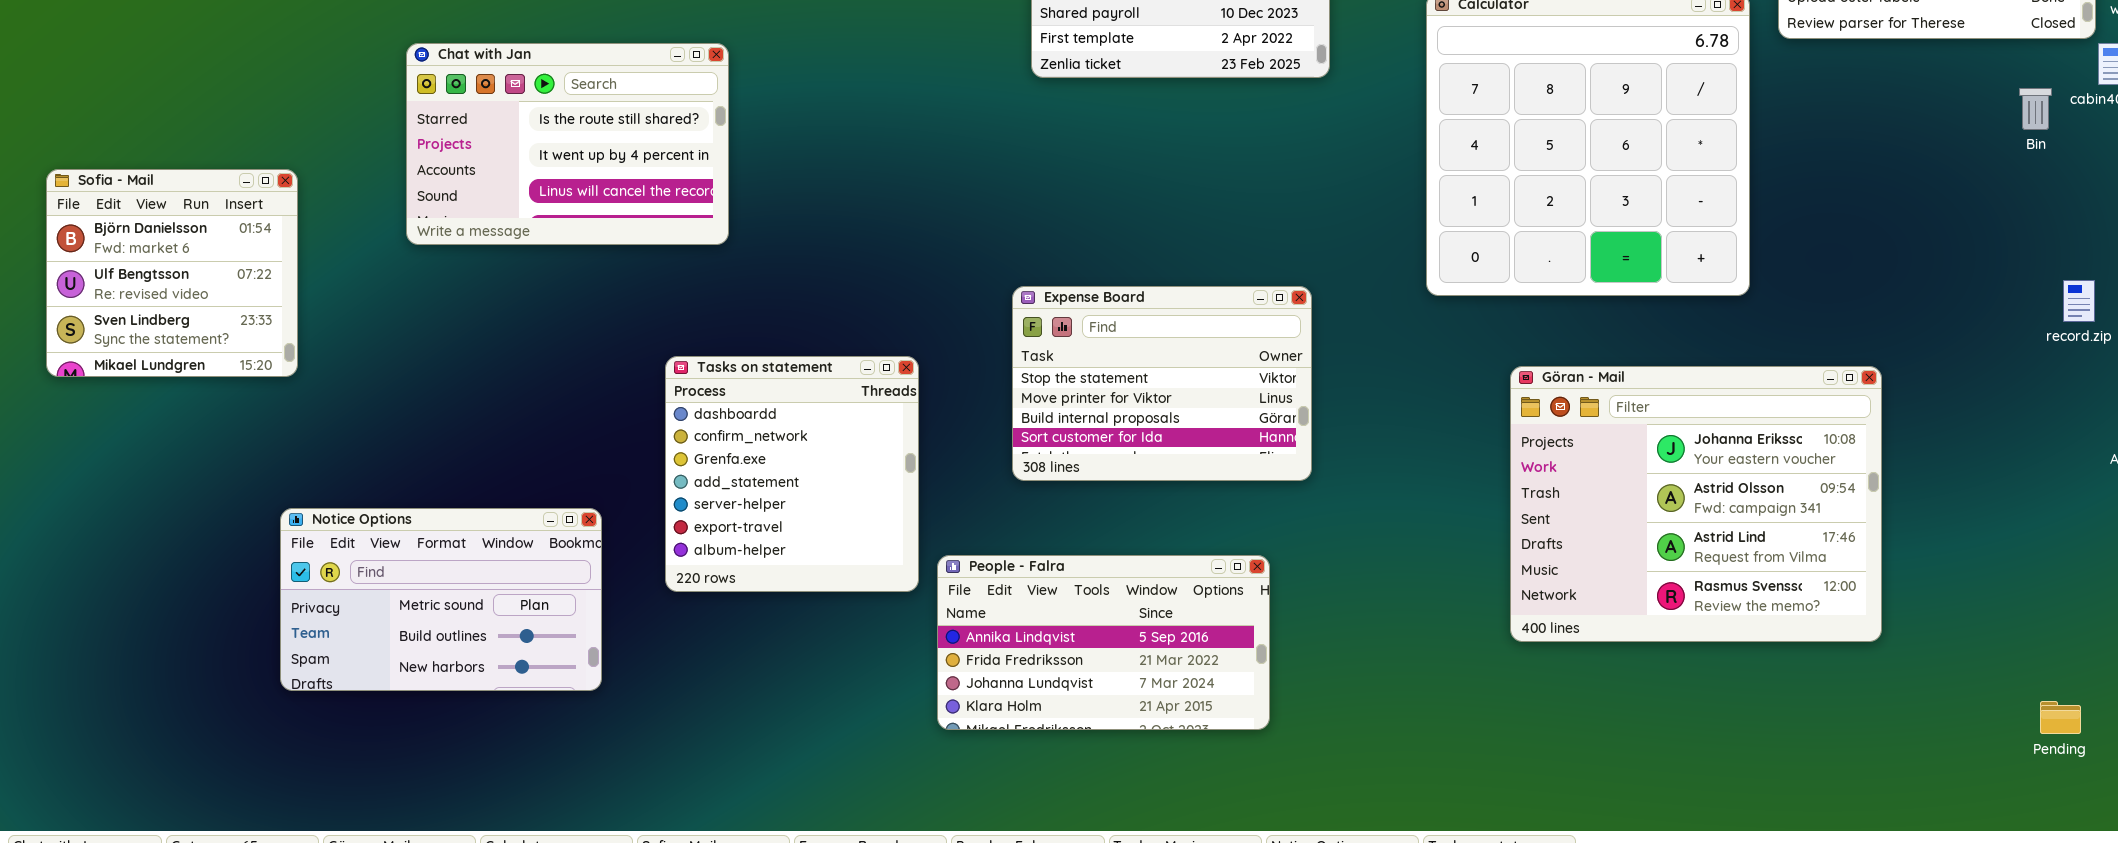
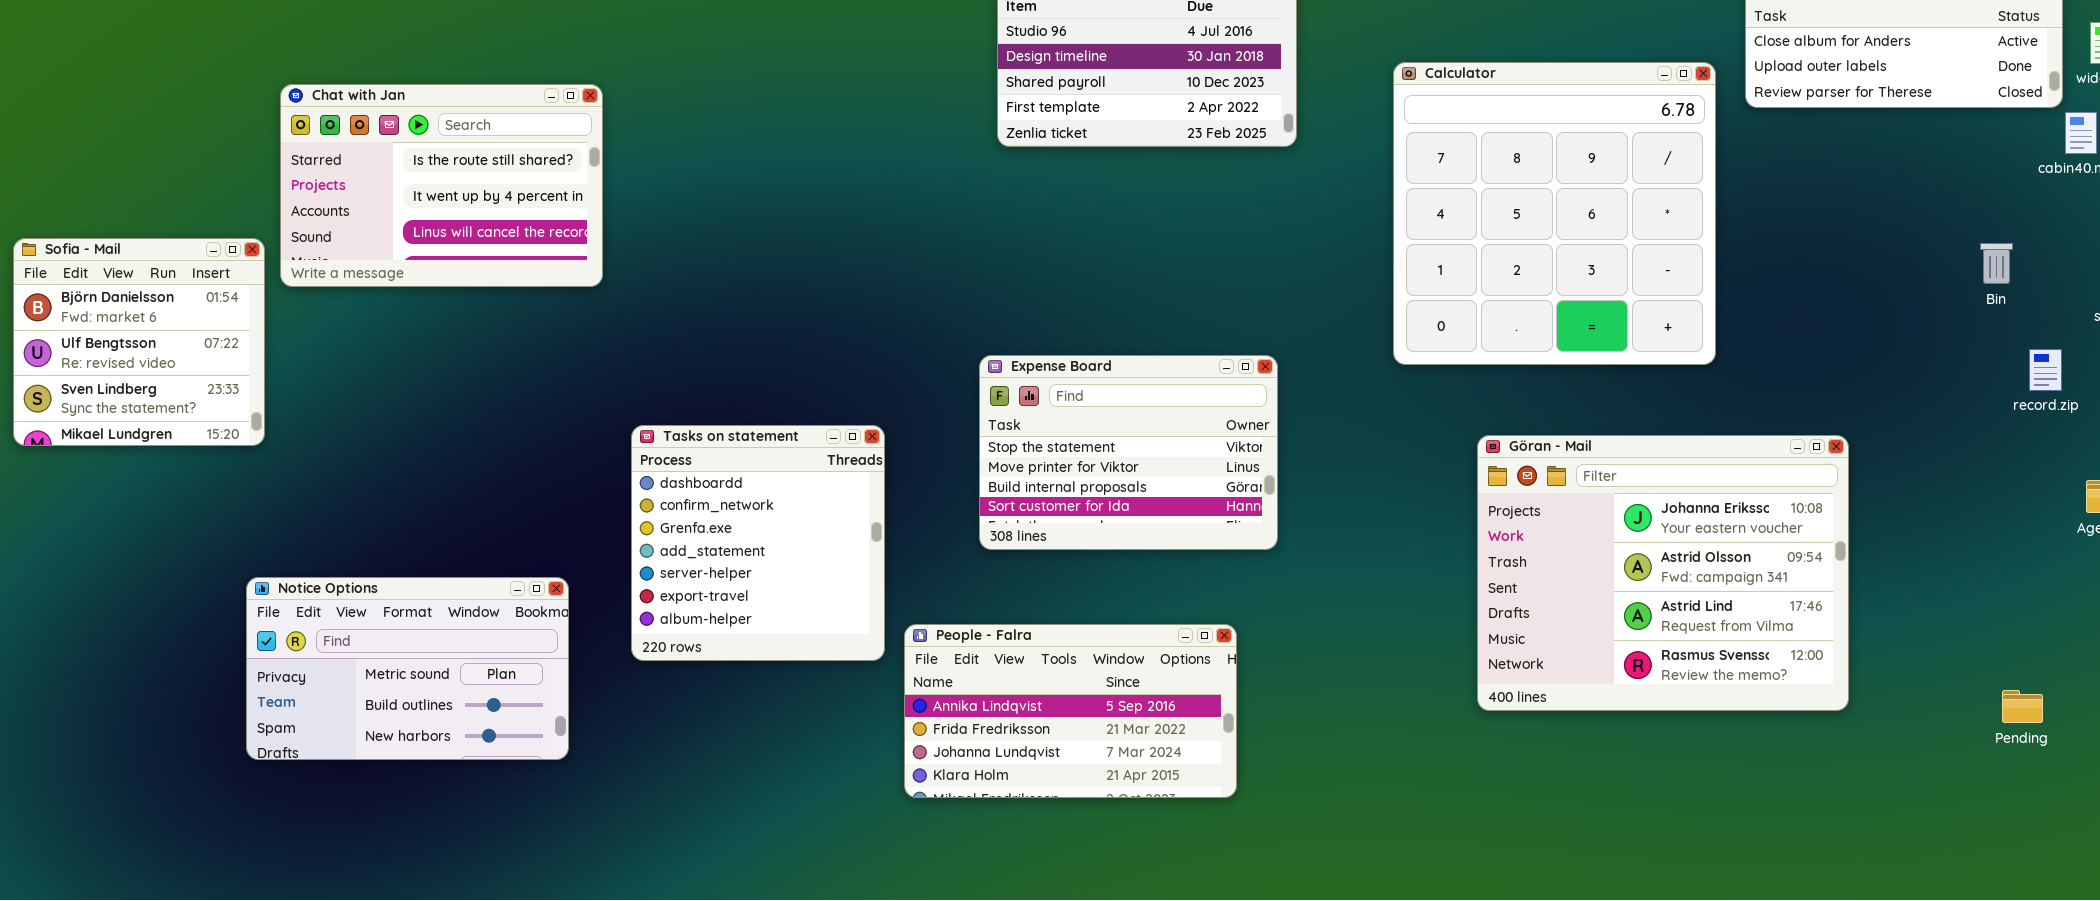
Chat with Jan: [406,43,729,245] -> [280,84,603,287], moved
Bin: [2019,88,2052,130] -> [1980,243,2013,284], moved
Pending: [2040,701,2081,734] -> [2002,690,2043,723], moved

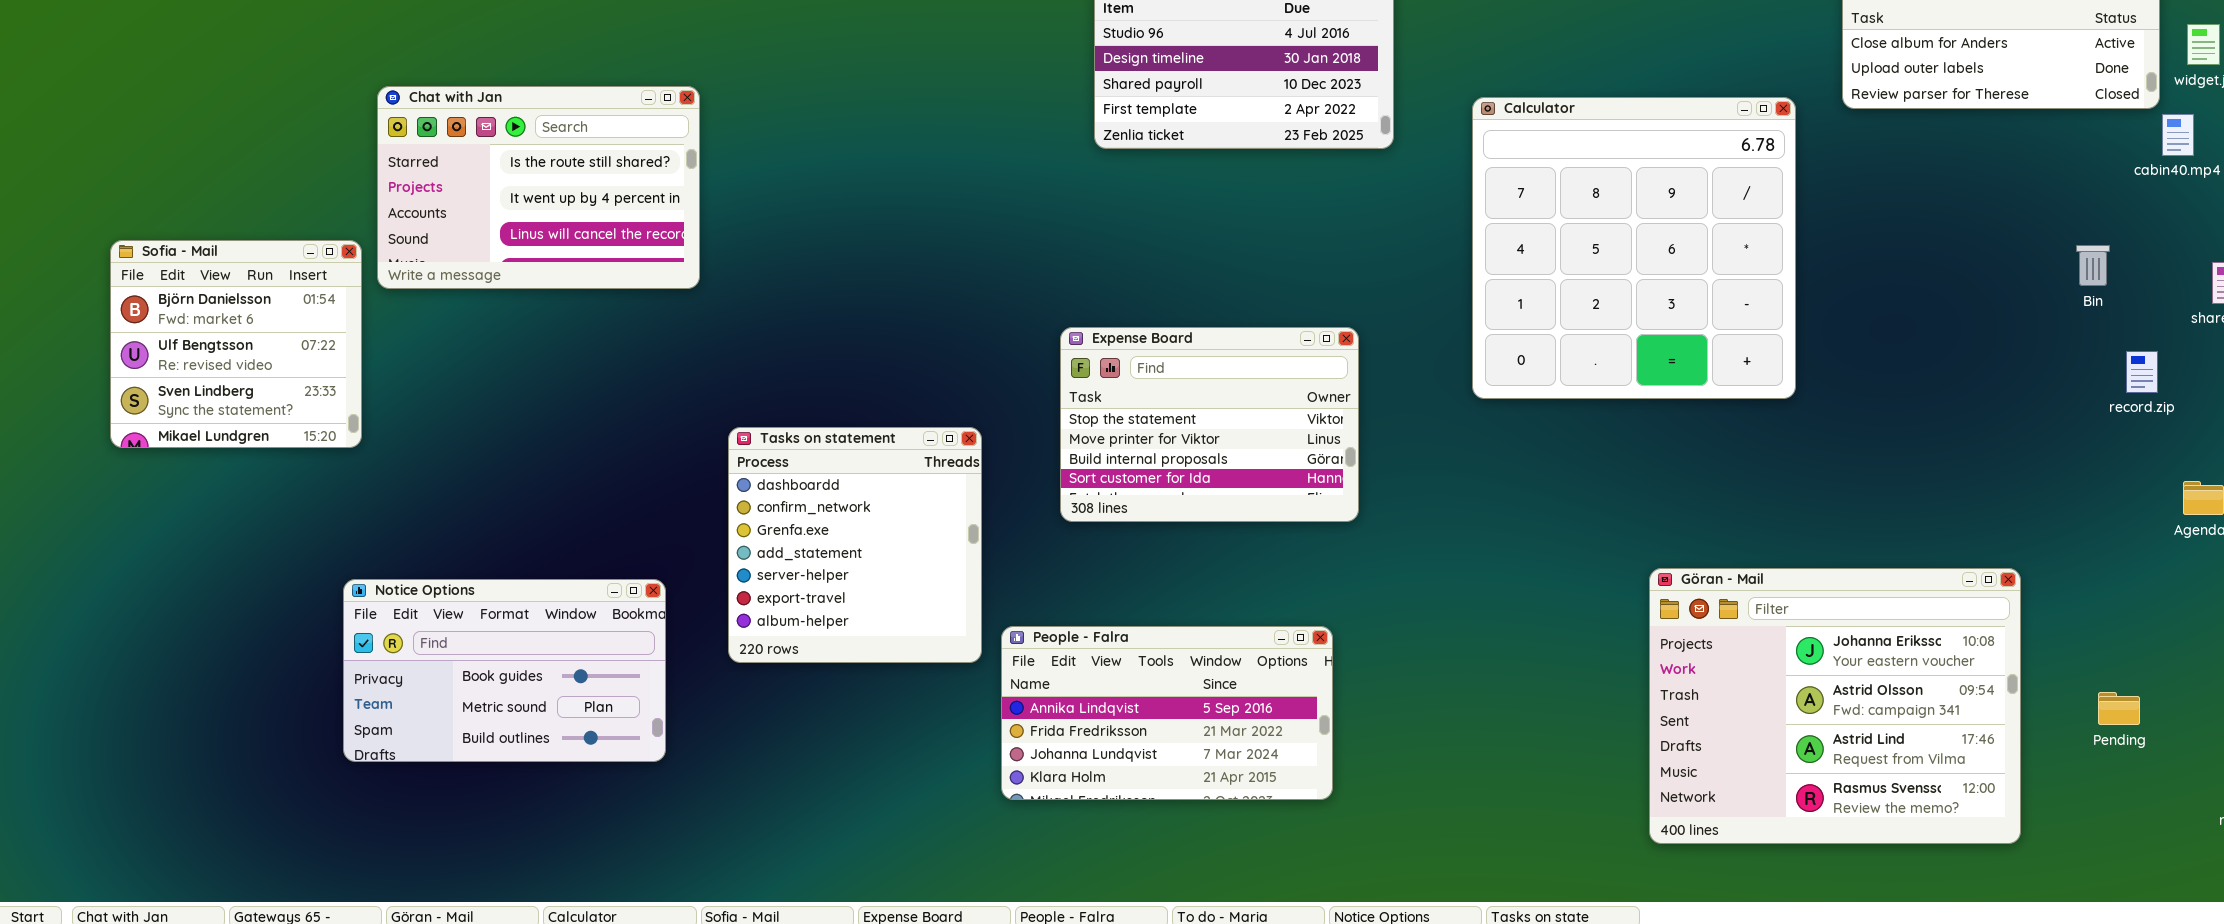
Calculator: [1393,62,1716,365] -> [1472,97,1796,399], moved
Expense Board: [979,355,1278,550] -> [1060,327,1359,522], moved
Göran - Mail: [1477,435,1849,711] -> [1649,568,2021,844], moved
Notice Options: [246,577,569,760] -> [343,579,666,762], scrolled up 1 row

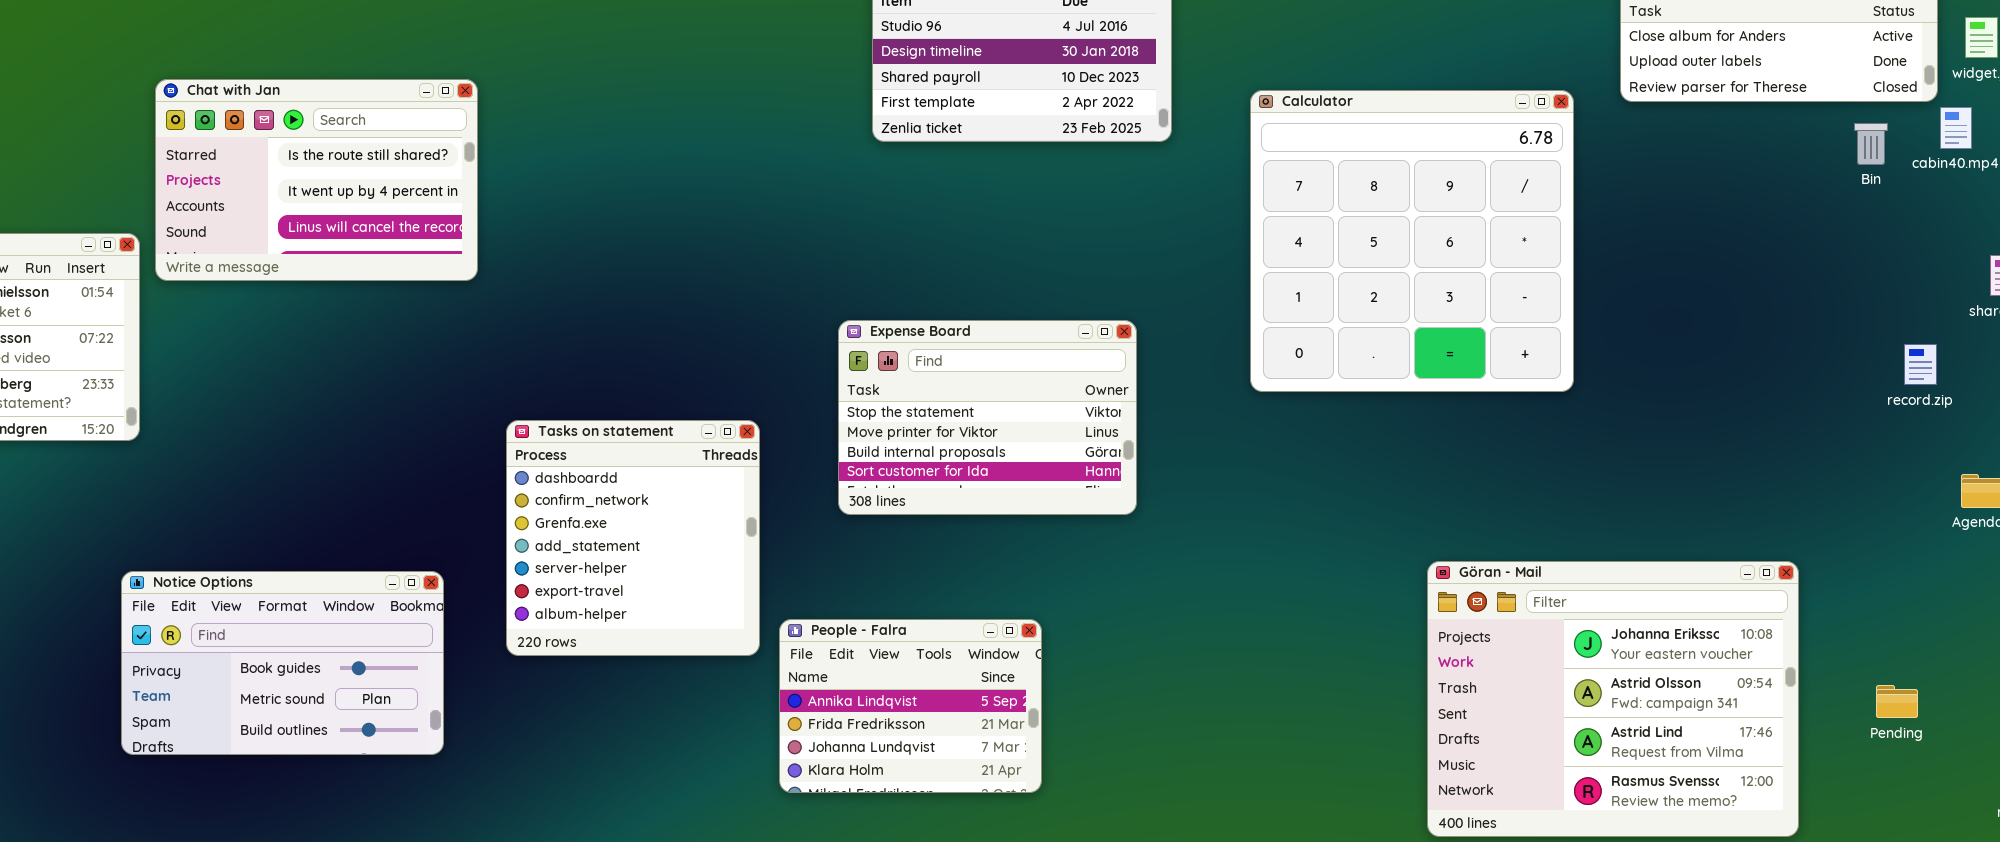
Bin: [2076,245,2110,286] -> [1854,123,1888,165], moved
People - Falra: [1001,626,1333,800] -> [779,619,1042,793], resized

